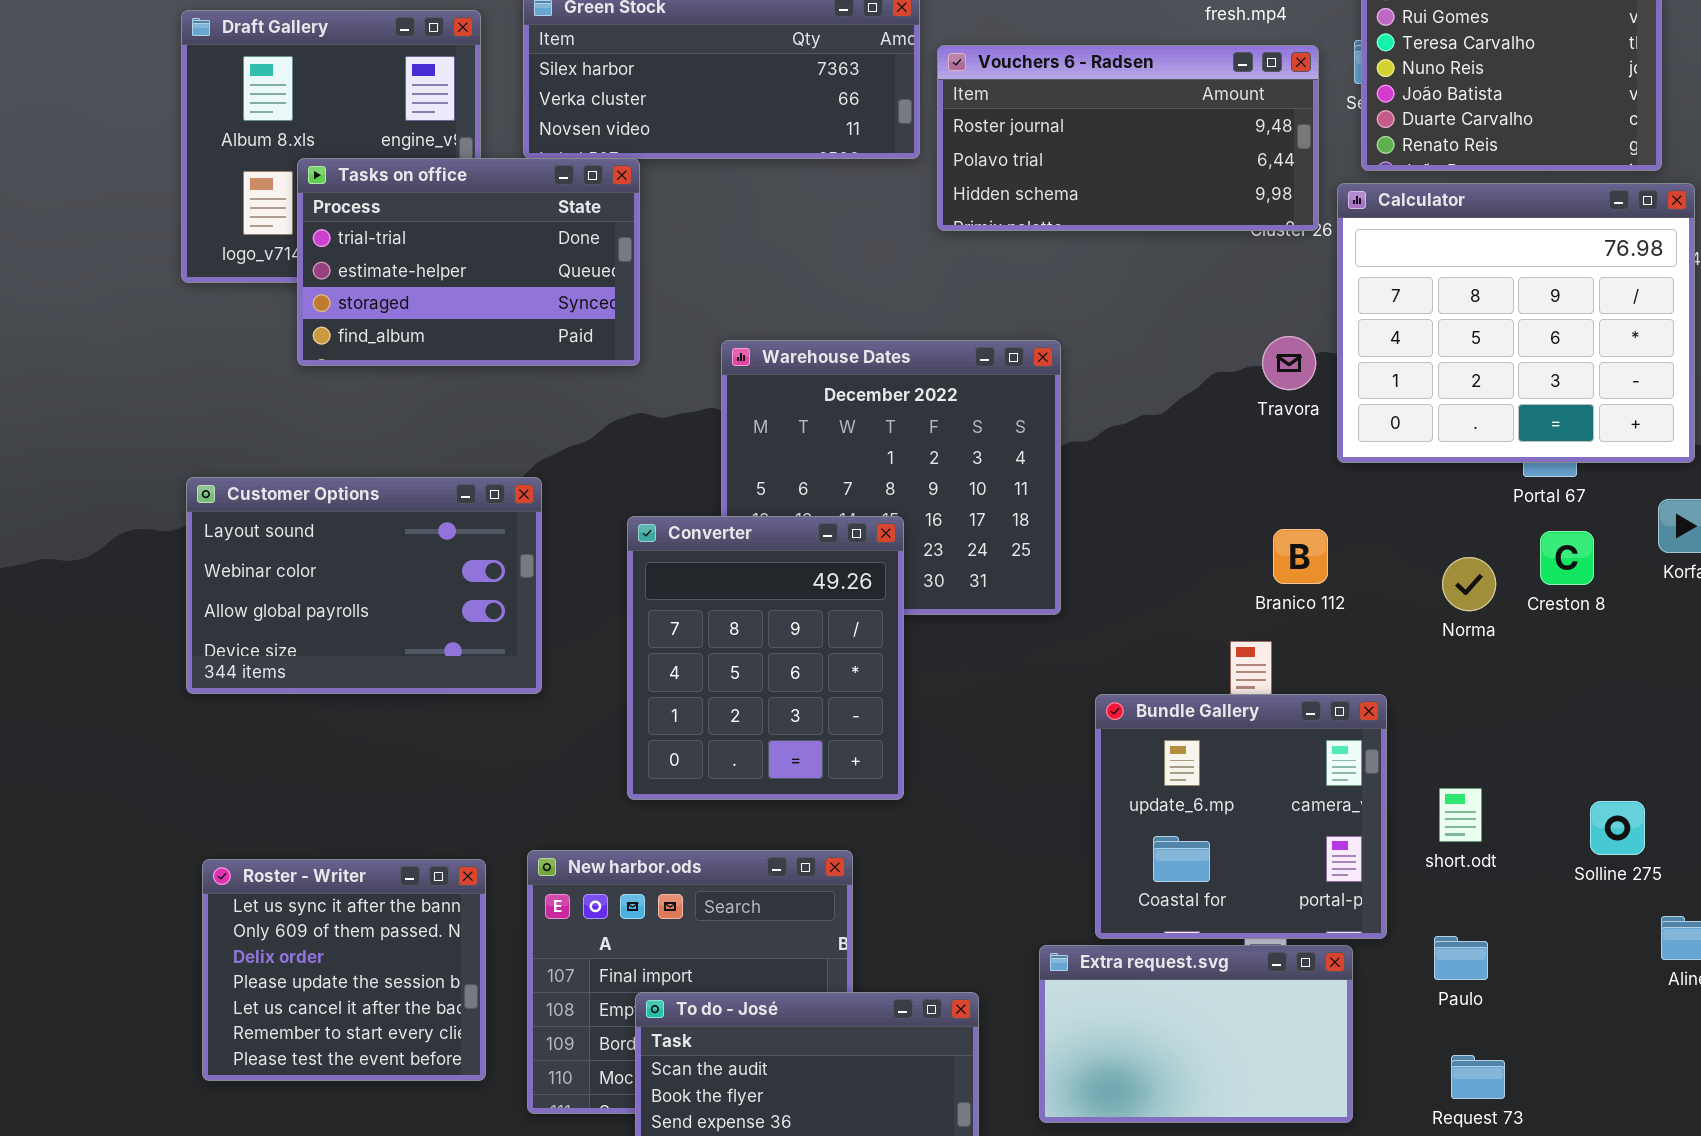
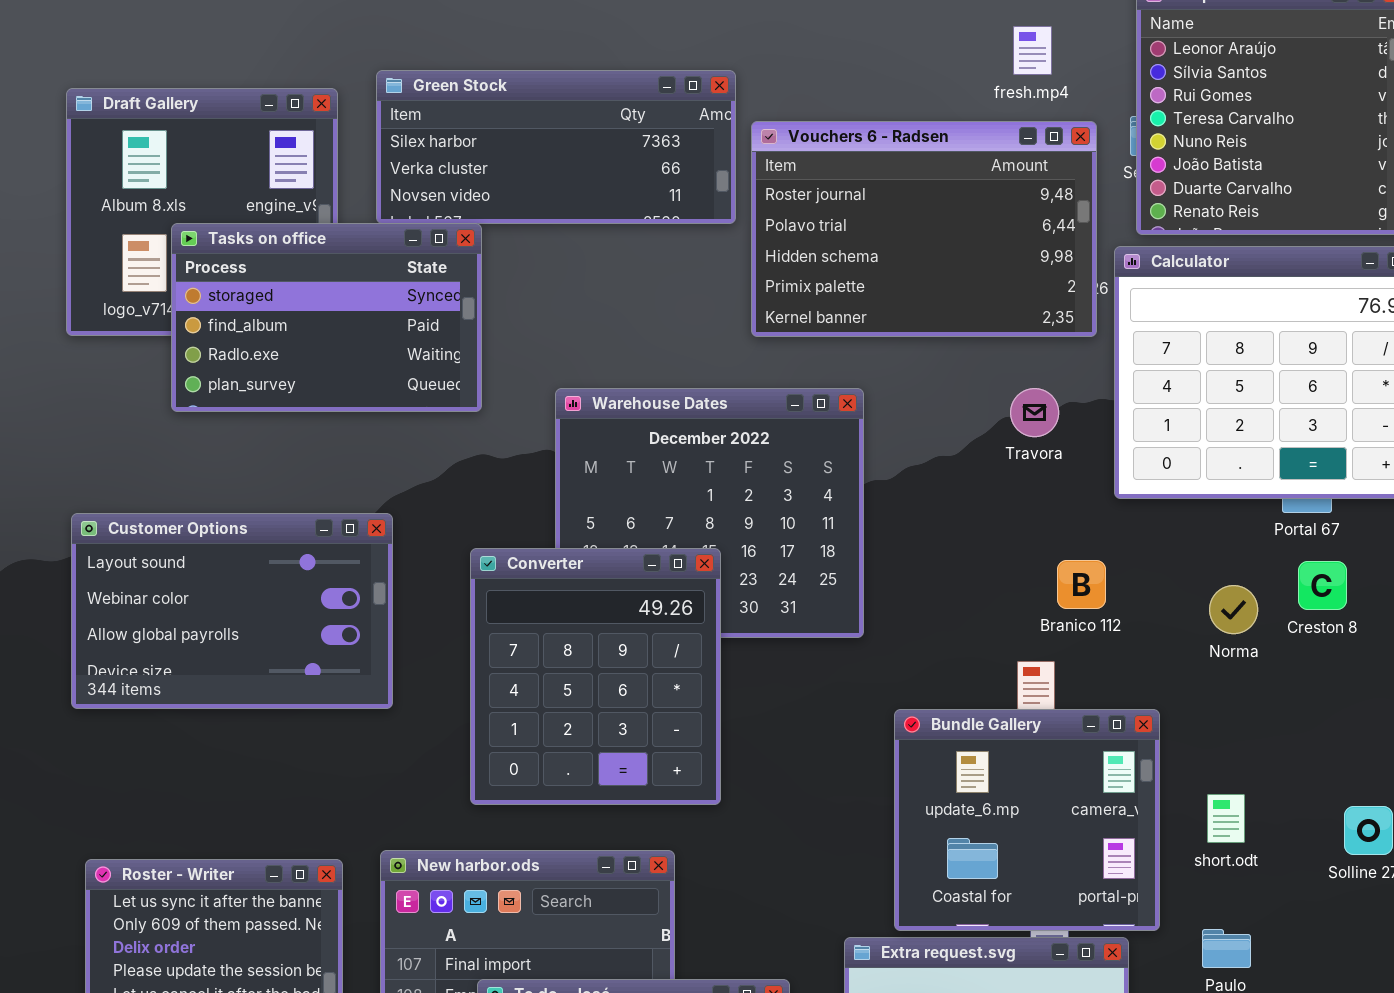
Vouchers 6 - Radsen: [937,45,1319,231] -> [751,121,1097,337], resized
Tasks on office: [297,158,640,366] -> [171,223,482,412], scrolled down 2 rows
Travora: [1262,336,1316,390] -> [1010,388,1059,437], moved

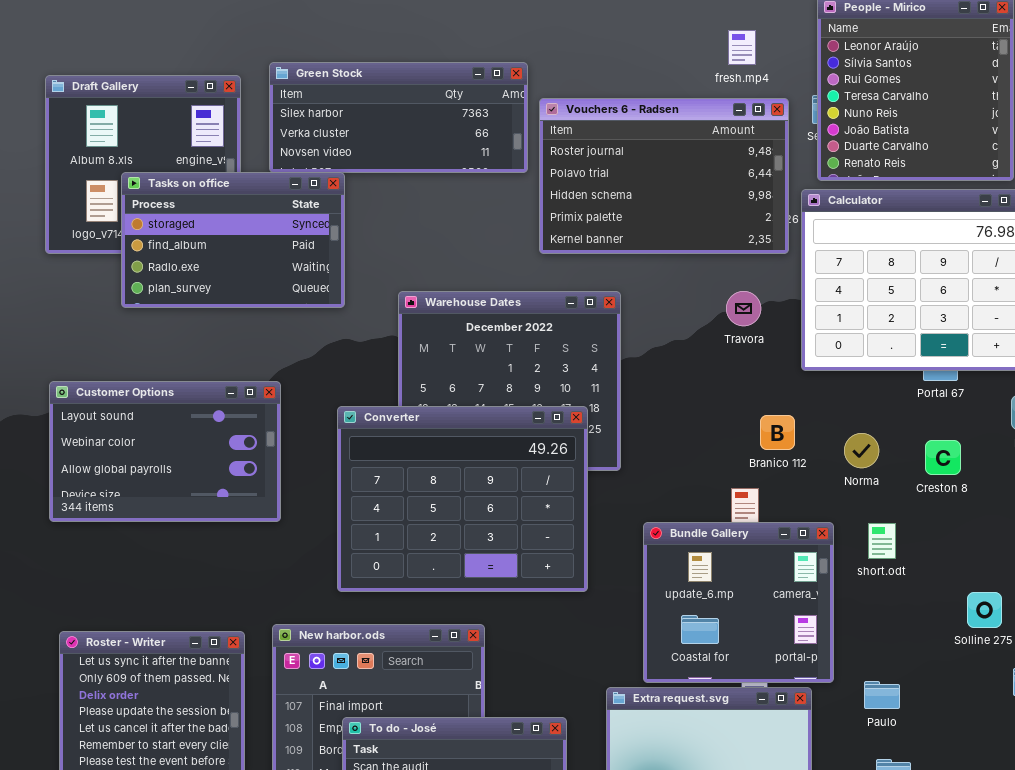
Converter: [470,548,721,805] -> [337,406,588,592], resized
Creston 8: [1298,561,1347,610] -> [925,440,961,475], moved
Norma: [1209,585,1258,634] -> [844,433,879,468], moved
short.odt: [1207,794,1245,843] -> [868,523,896,559], moved

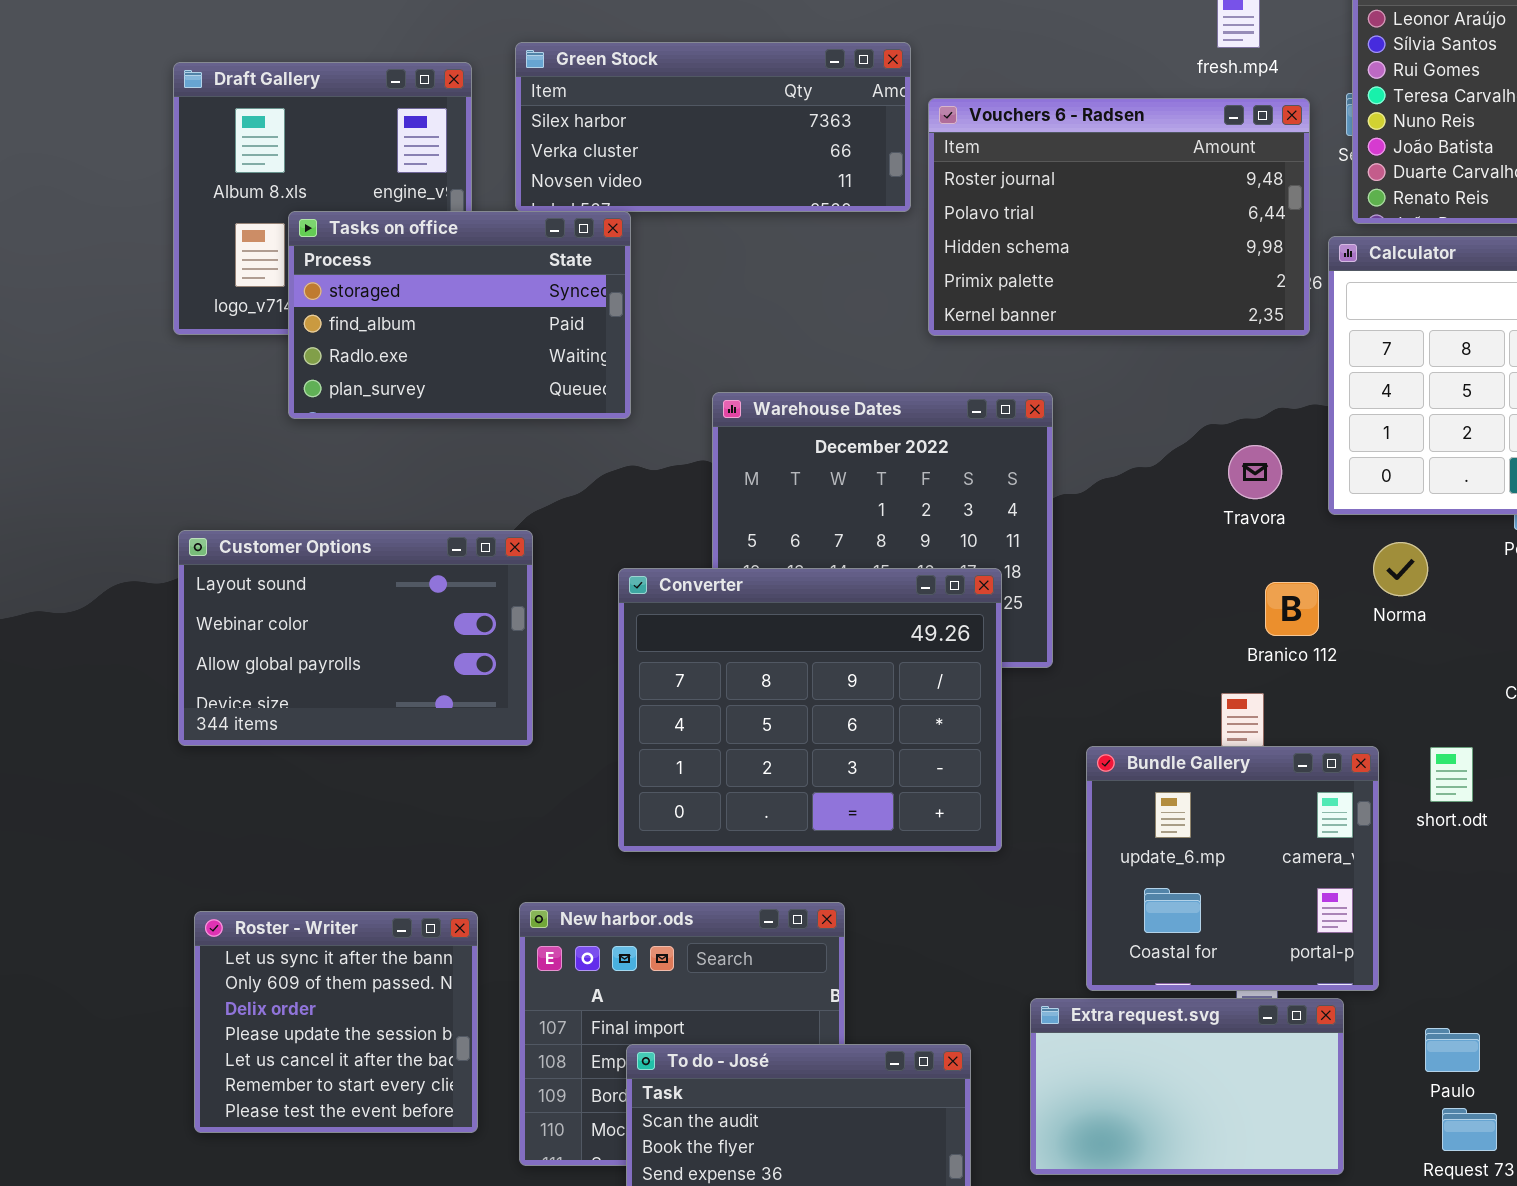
Travora: [726,291,761,326] -> [1228,445,1282,499], moved
Norma: [844,433,879,468] -> [1373,542,1428,596], moved
Paulo: [864,681,900,709] -> [1425,1028,1480,1072], moved

